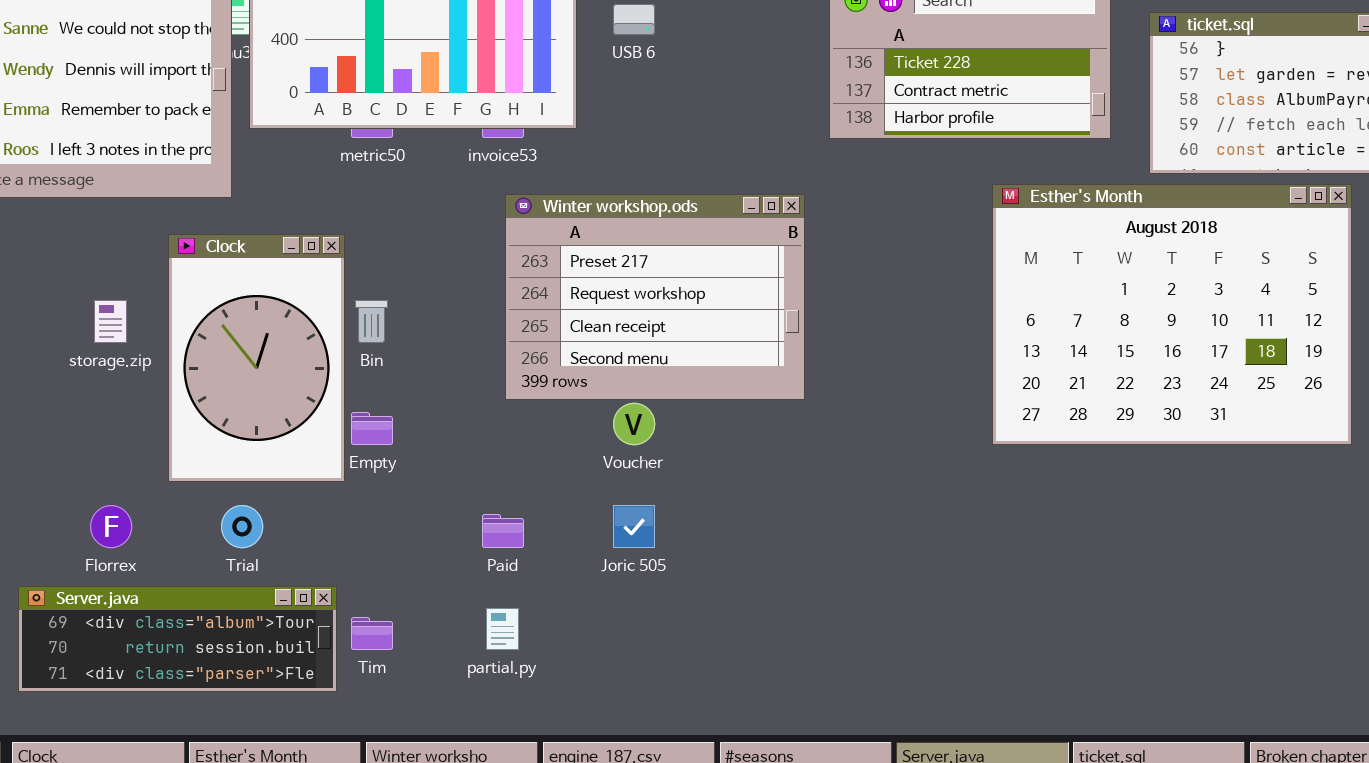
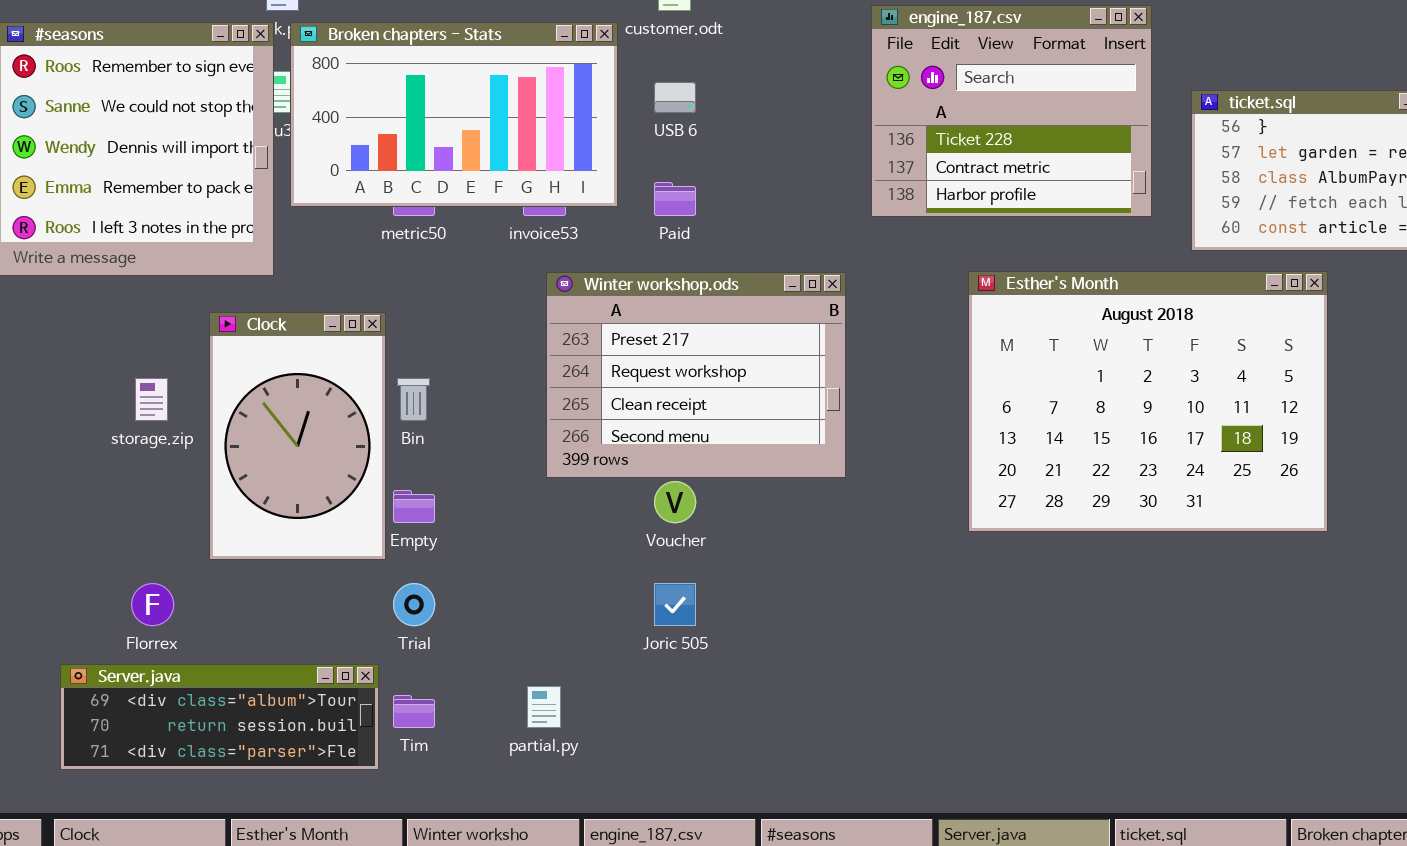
Esther's Month: [992,184,1352,445] -> [968,271,1328,532], moved
Trial: [221,505,263,548] -> [393,583,435,626], moved
Paid: [482,514,524,548] -> [654,182,696,216], moved

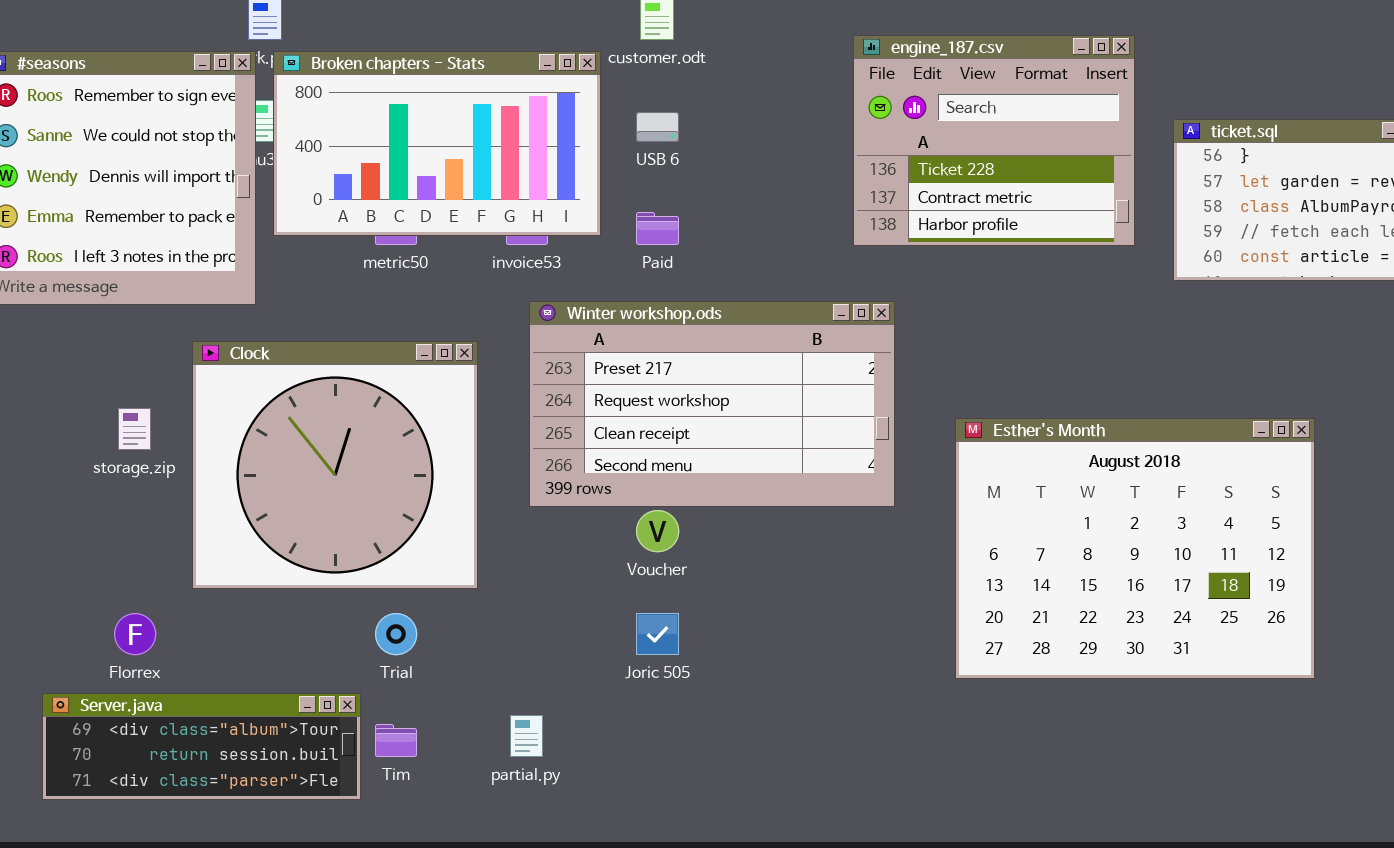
Esther's Month: [968,271,1328,532] -> [955,418,1315,679], moved
Winter workshop.ods: [546,272,846,478] -> [529,301,895,507], resized
Clock: [209,312,386,560] -> [192,341,478,589], resized

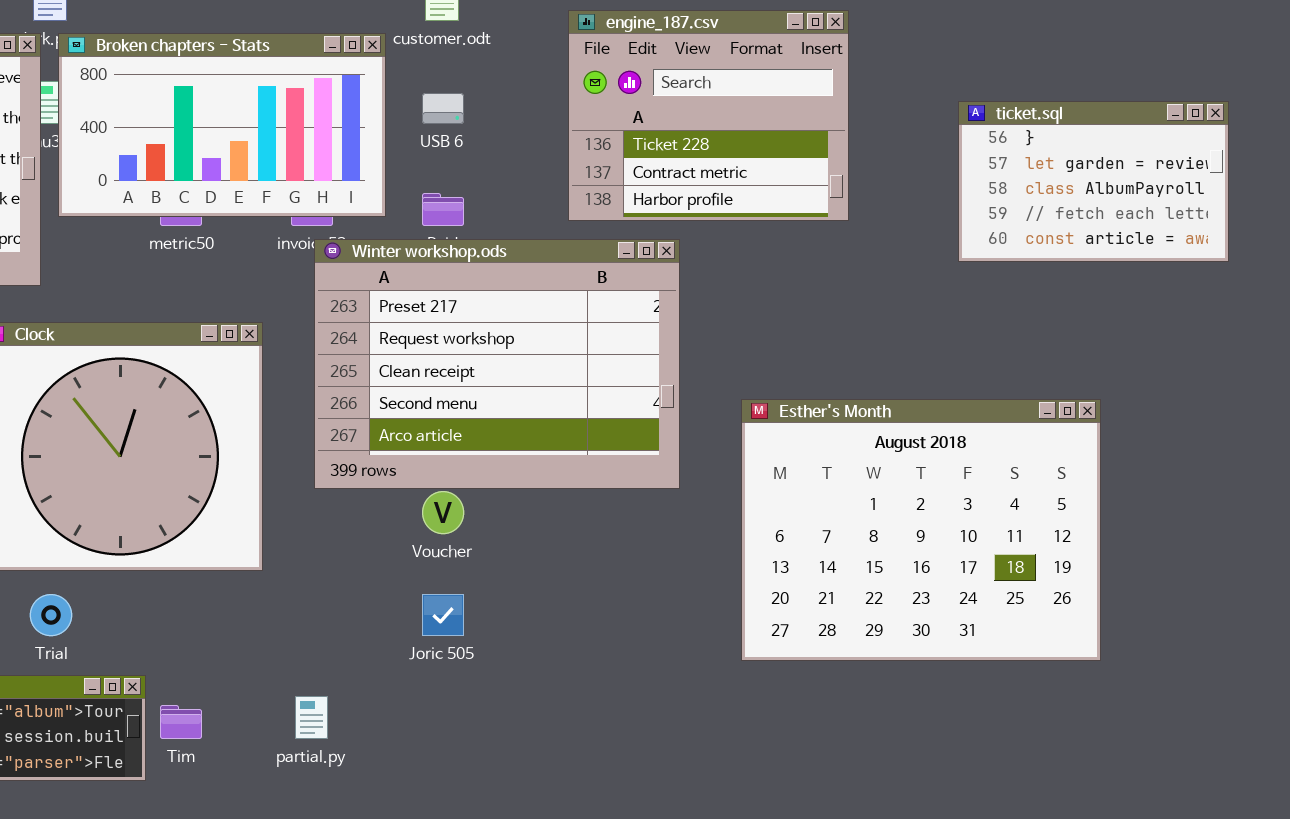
engine_187.csv: [853,35,1135,246] -> [568,10,849,221], moved
Winter workshop.ods: [529,301,895,507] -> [314,239,680,489], resized
Trial: [375,613,417,655] -> [30,594,72,636], moved

